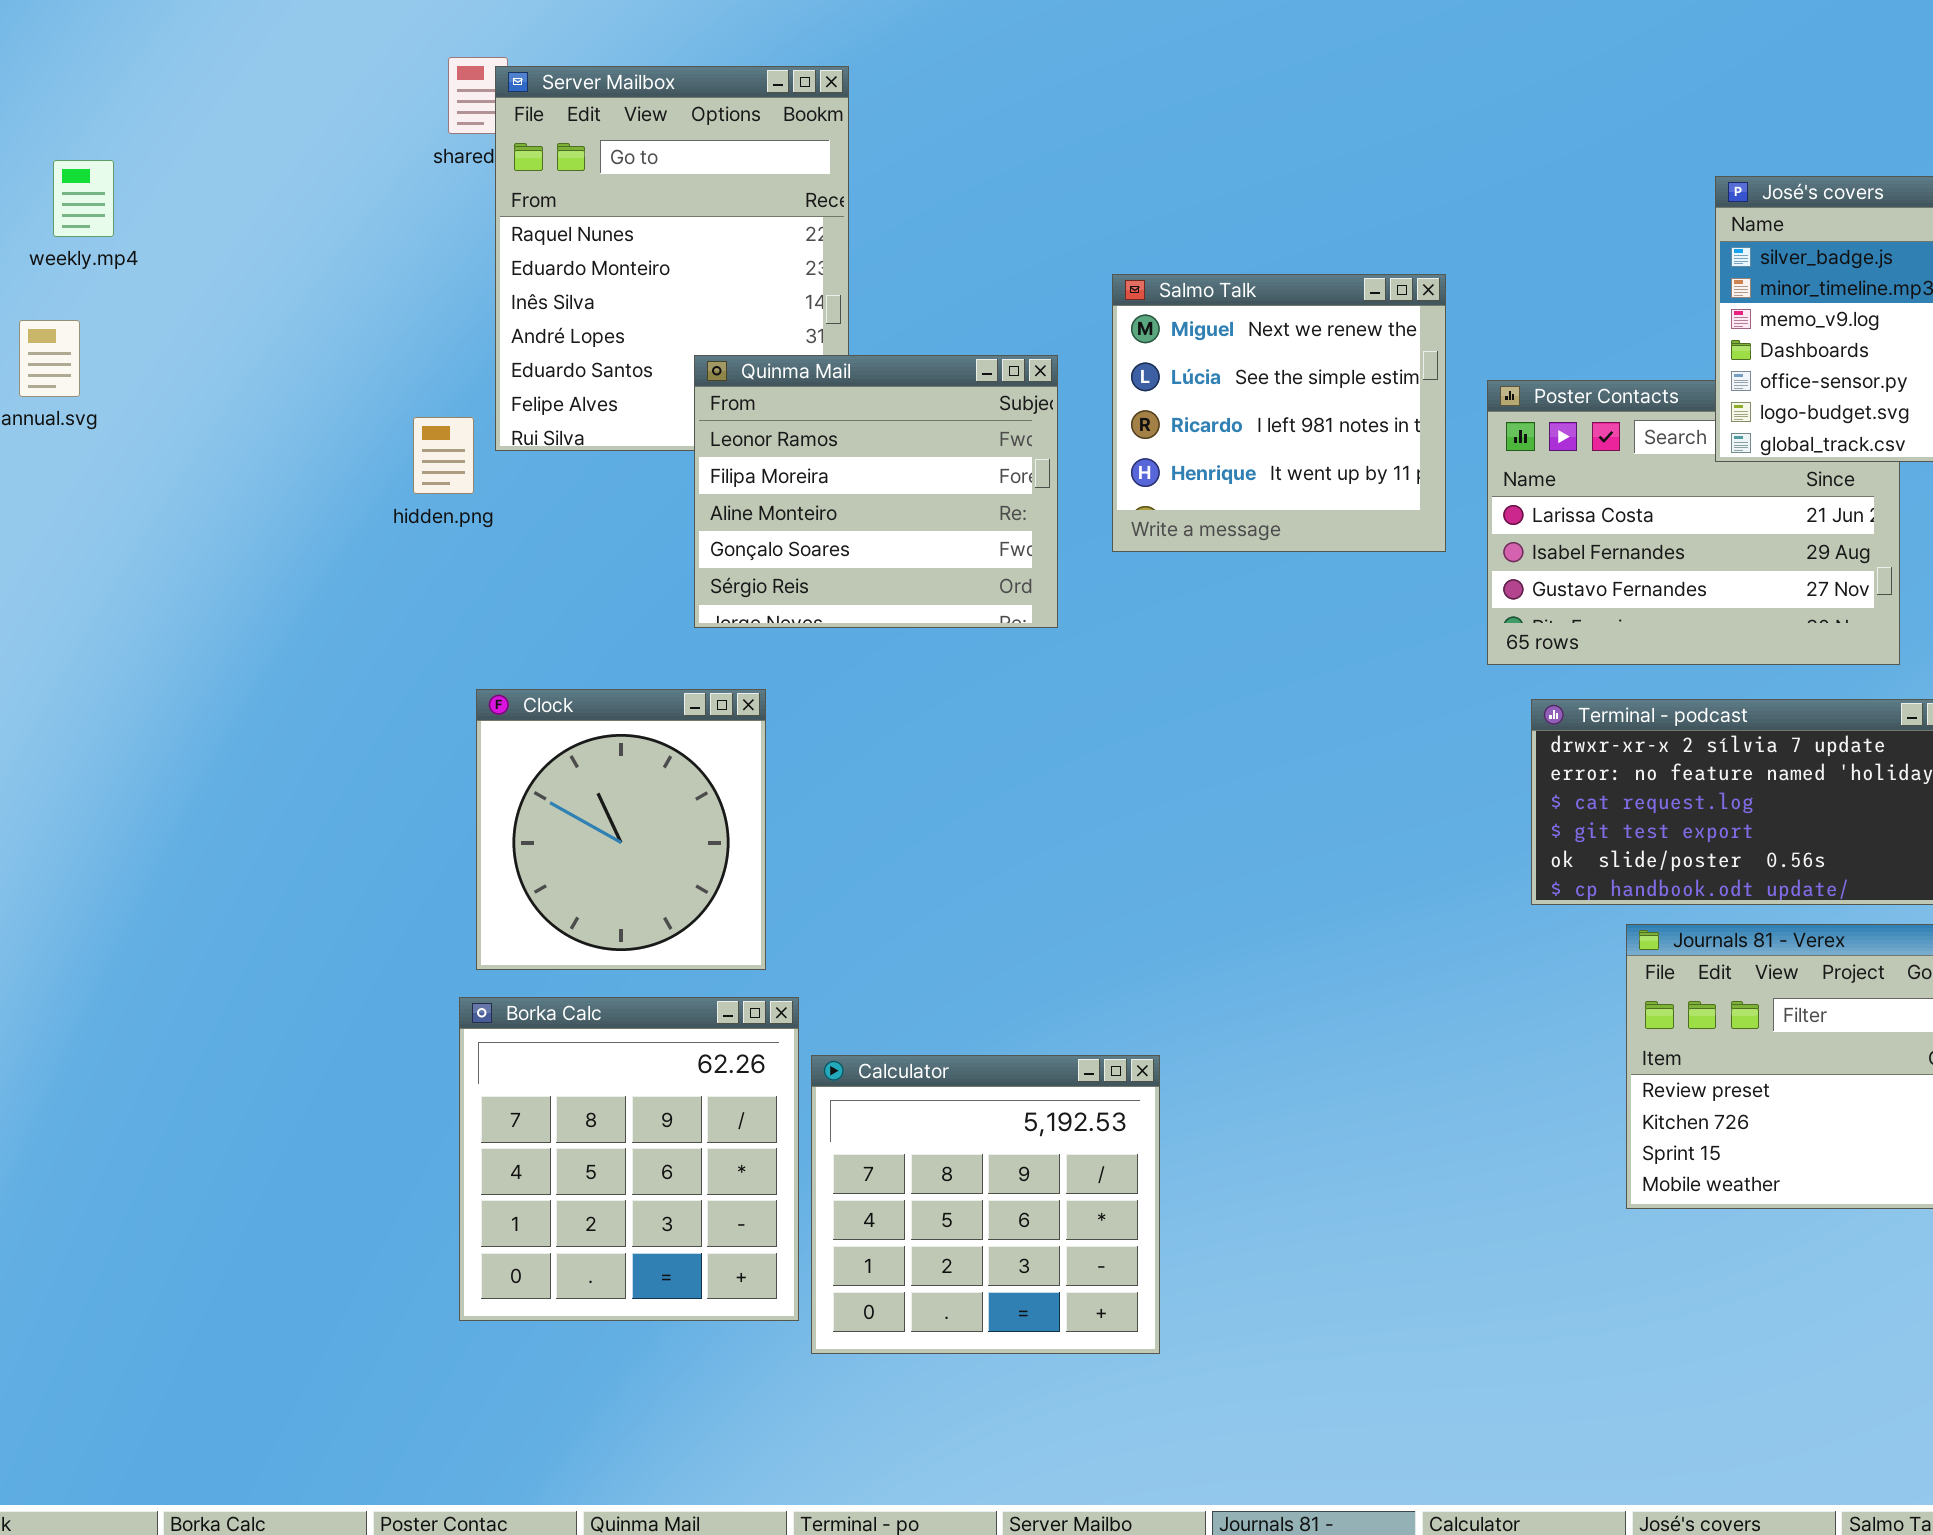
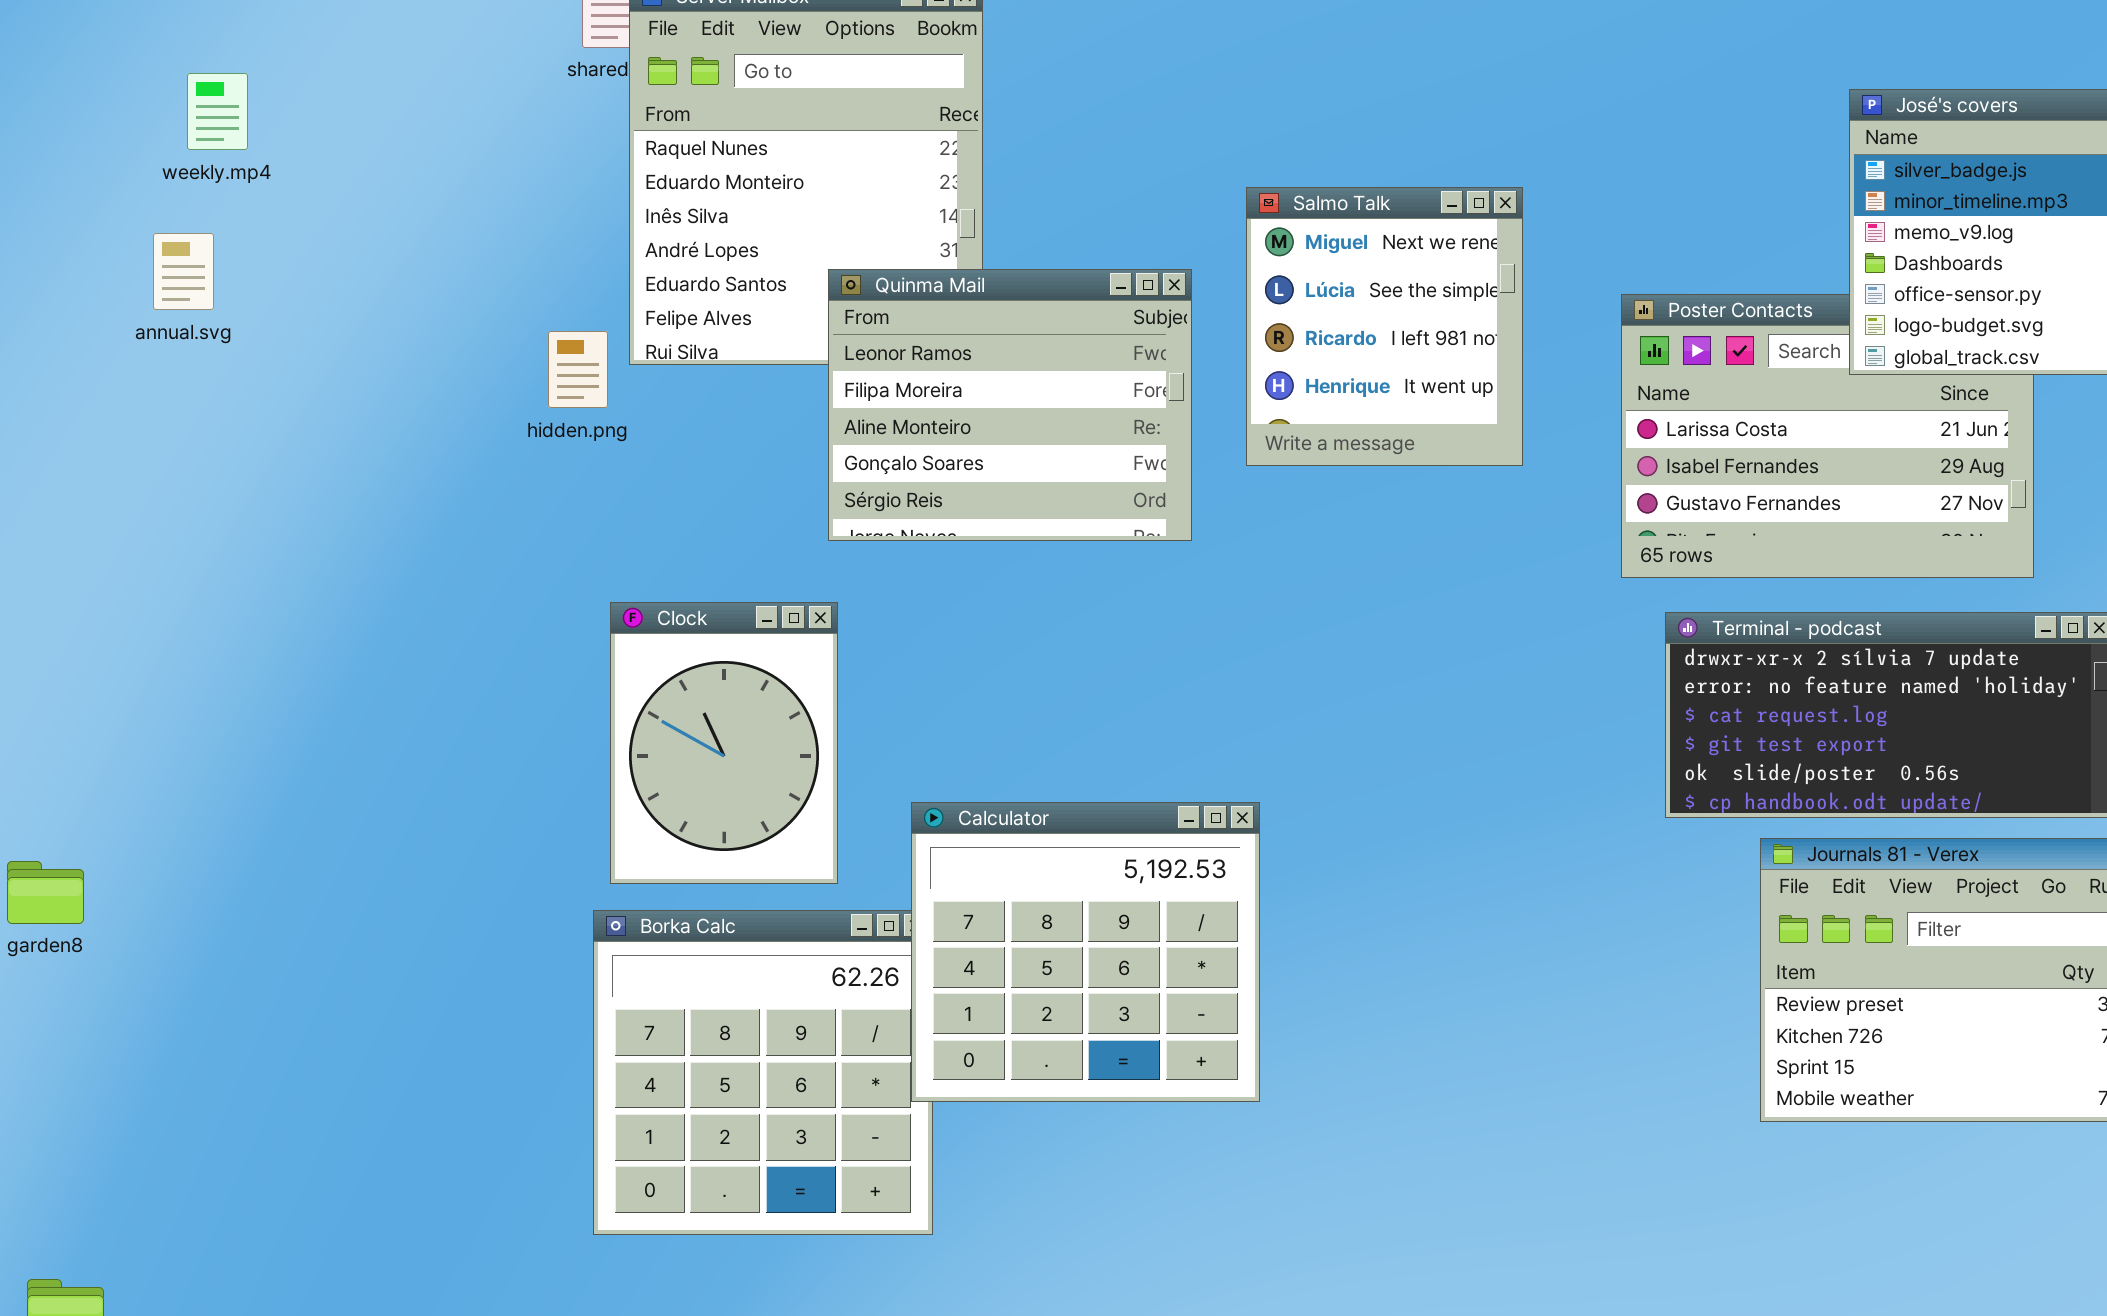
Salmo Talk: [1112,274,1446,552] -> [1246,187,1523,466], resized
Clock: [476,689,766,970] -> [610,602,838,884], resized
Calculator: [811,1055,1160,1354] -> [911,802,1260,1102], moved

